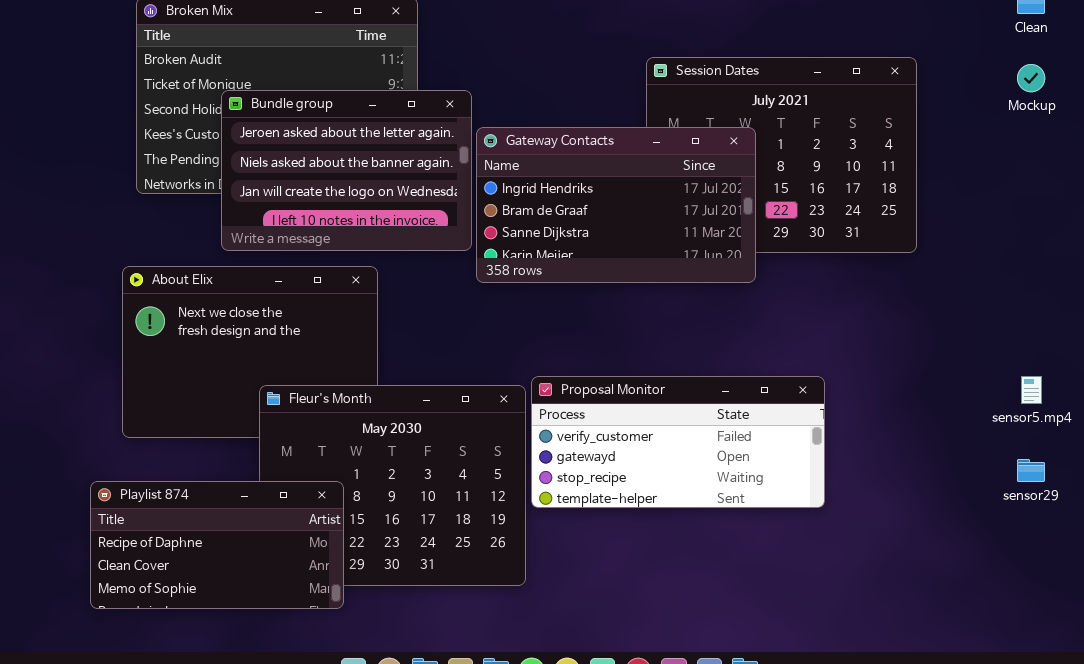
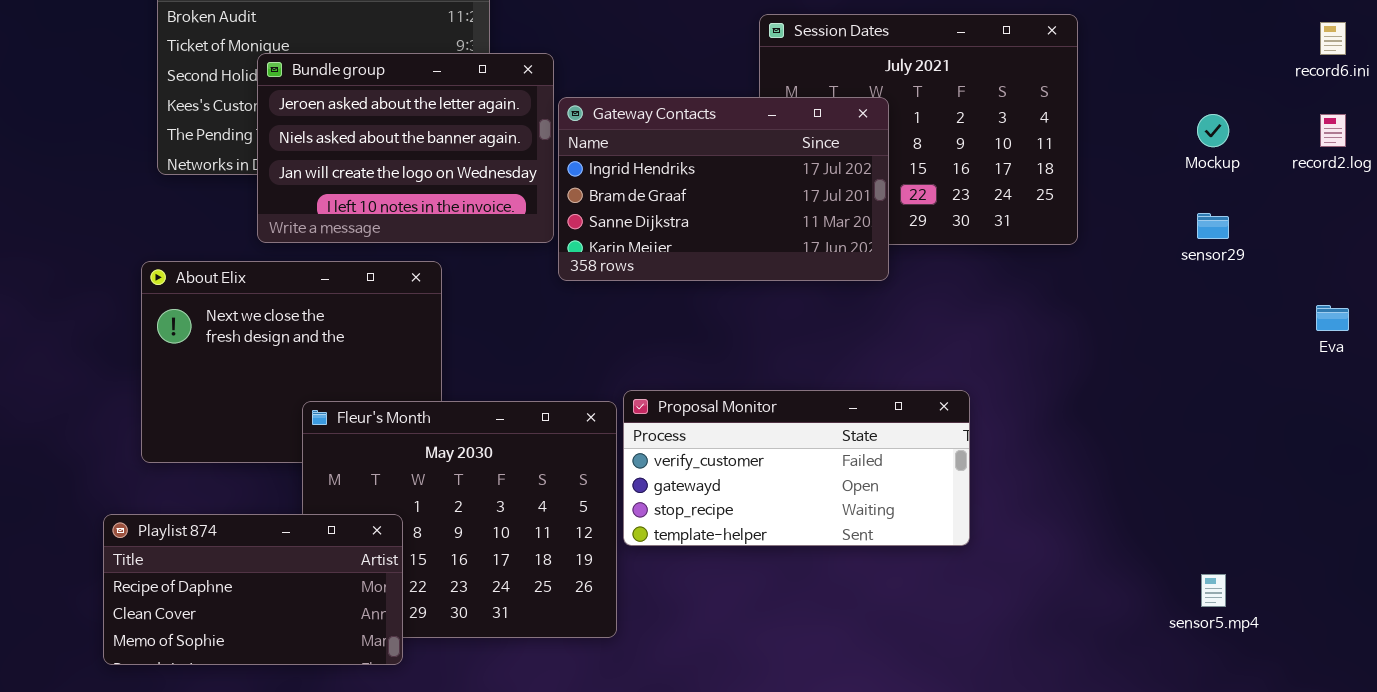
Mockup: [1017,64,1045,92] -> [1197,114,1229,147], moved
sensor5.mp4: [1021,376,1042,404] -> [1201,574,1226,607], moved
sensor29: [1017,459,1045,482] -> [1197,213,1229,239], moved

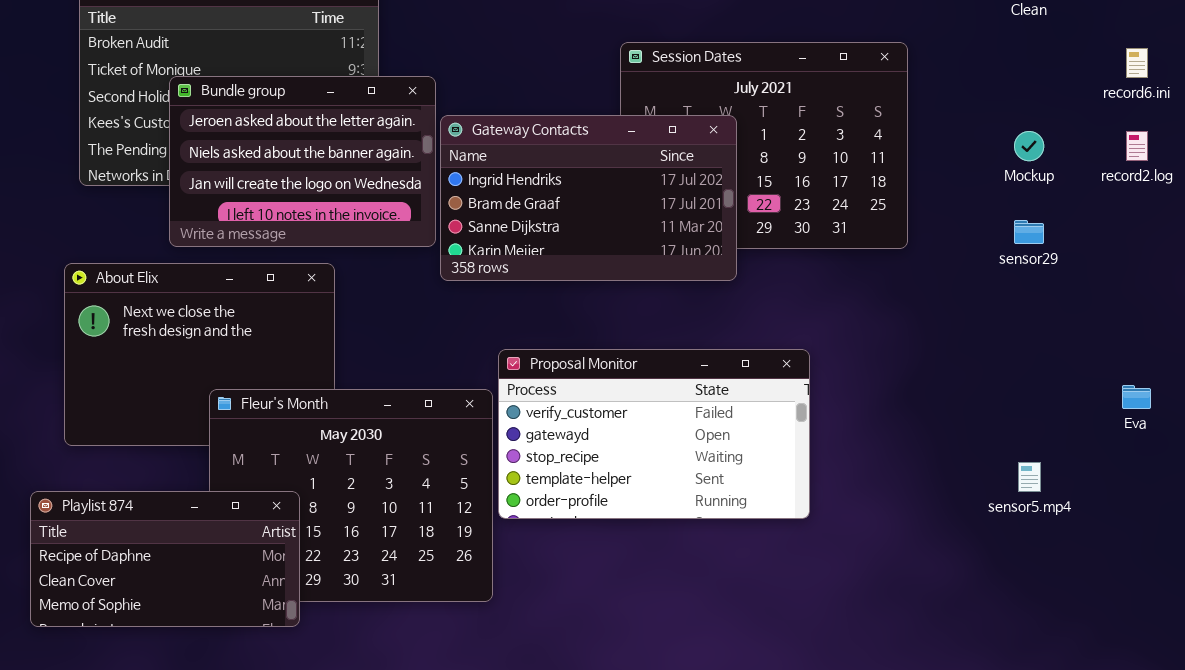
Eva: [1316,305,1349,331] -> [1122,385,1151,409], moved
Proposal Monitor: [623,390,970,546] -> [498,349,810,519], resized
sensor5.mp4: [1201,574,1226,607] -> [1018,462,1041,492], moved

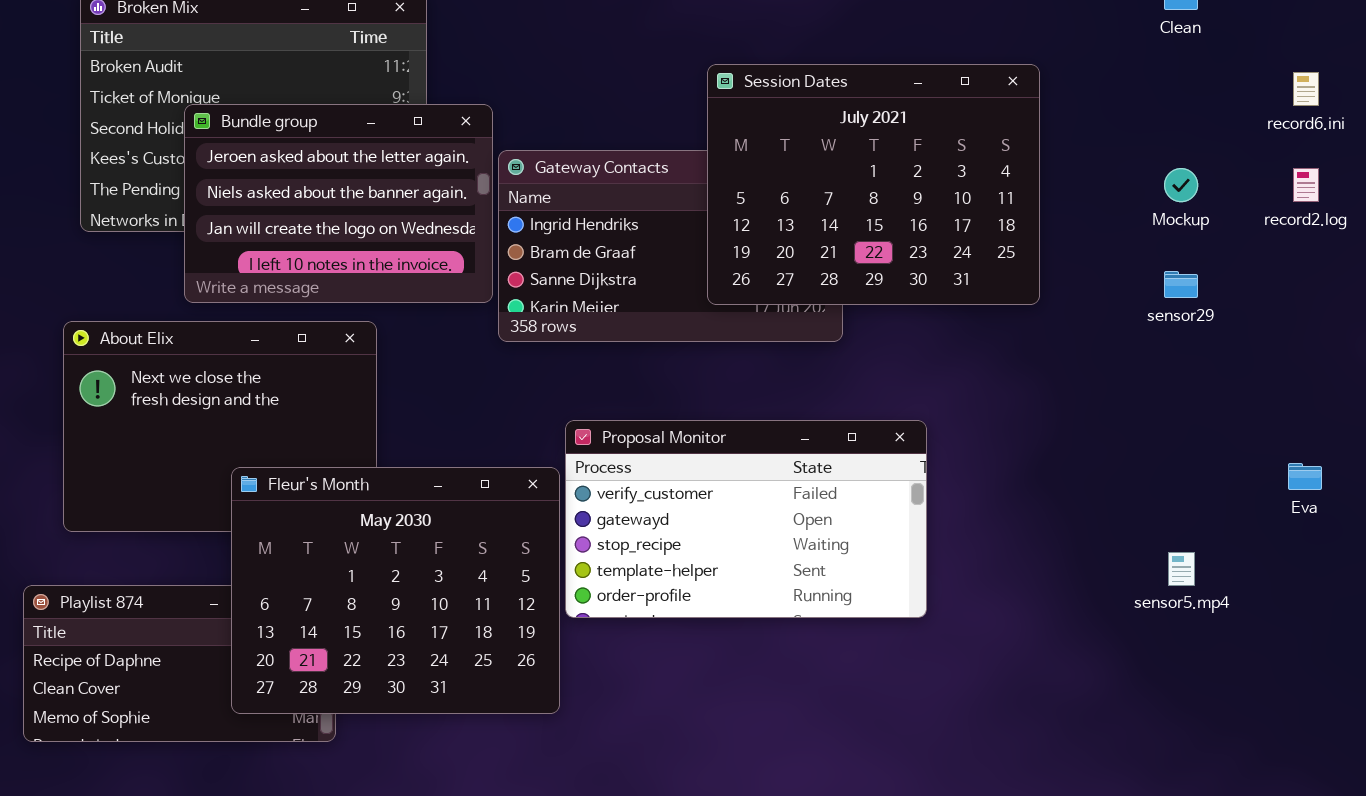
Session Dates: [620,42,908,249] -> [707,64,1040,305], raised
Fleur's Month: [209,389,493,602] -> [231,467,560,714], raised

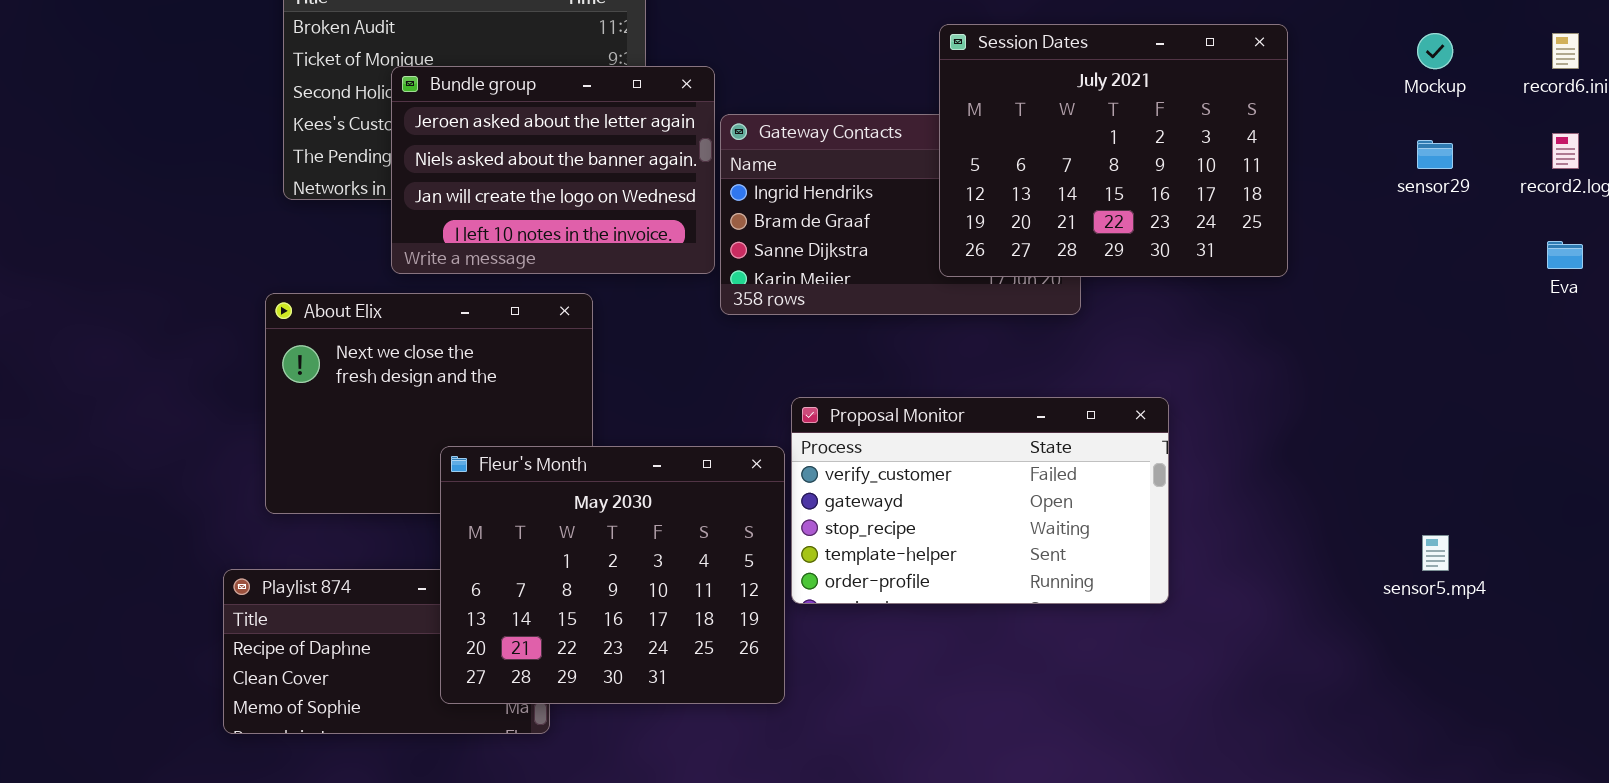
Mockup: [1164,168,1198,202] -> [1417,33,1453,69], moved
sensor29: [1164,271,1198,298] -> [1417,140,1453,169], moved
Eva: [1288,463,1322,490] -> [1547,241,1583,269], moved

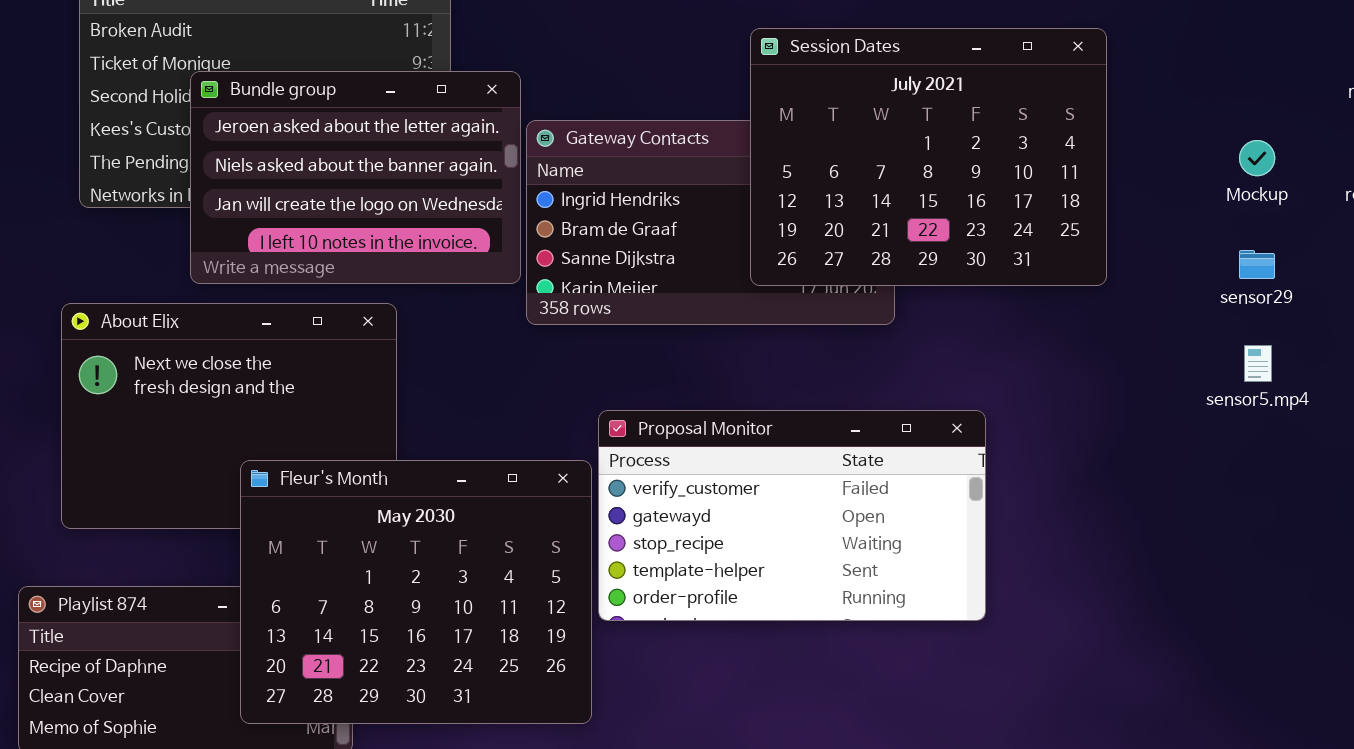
Mockup: [1417,33,1453,69] -> [1239,140,1275,176], moved
sensor29: [1417,140,1453,169] -> [1239,250,1275,279], moved
sensor5.mp4: [1422,535,1449,571] -> [1244,345,1272,382], moved

